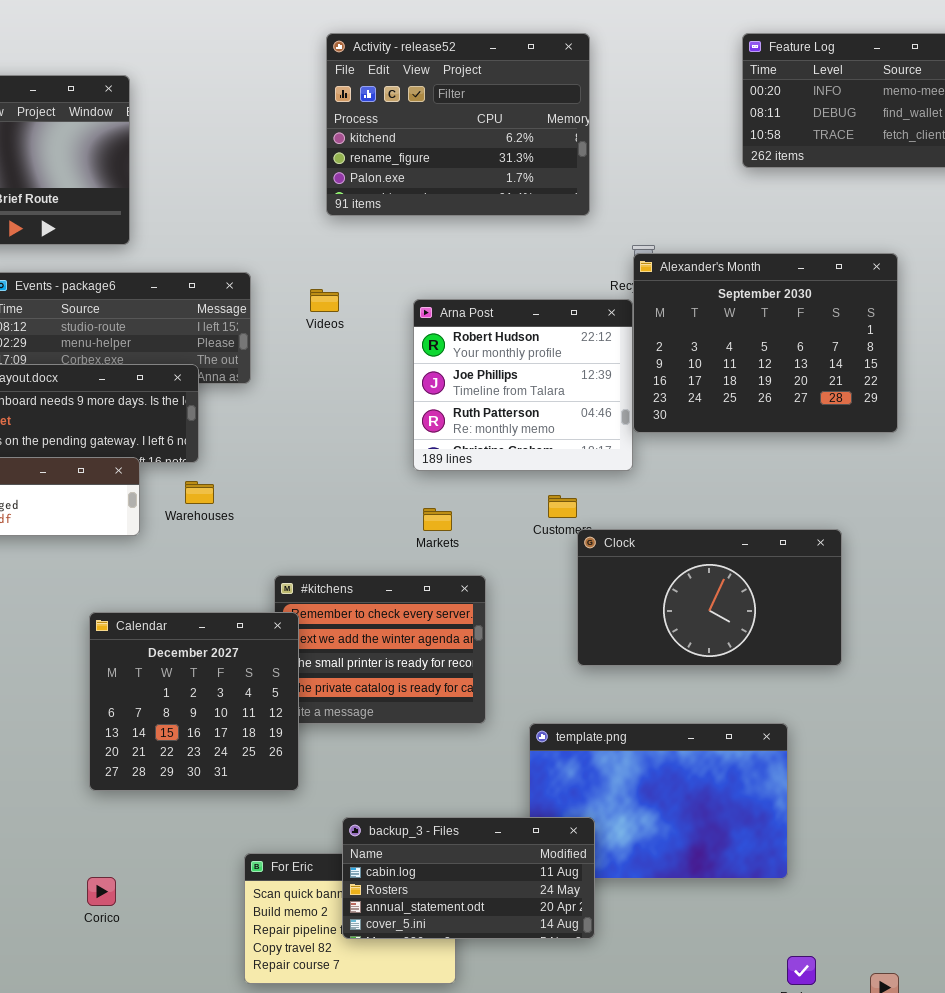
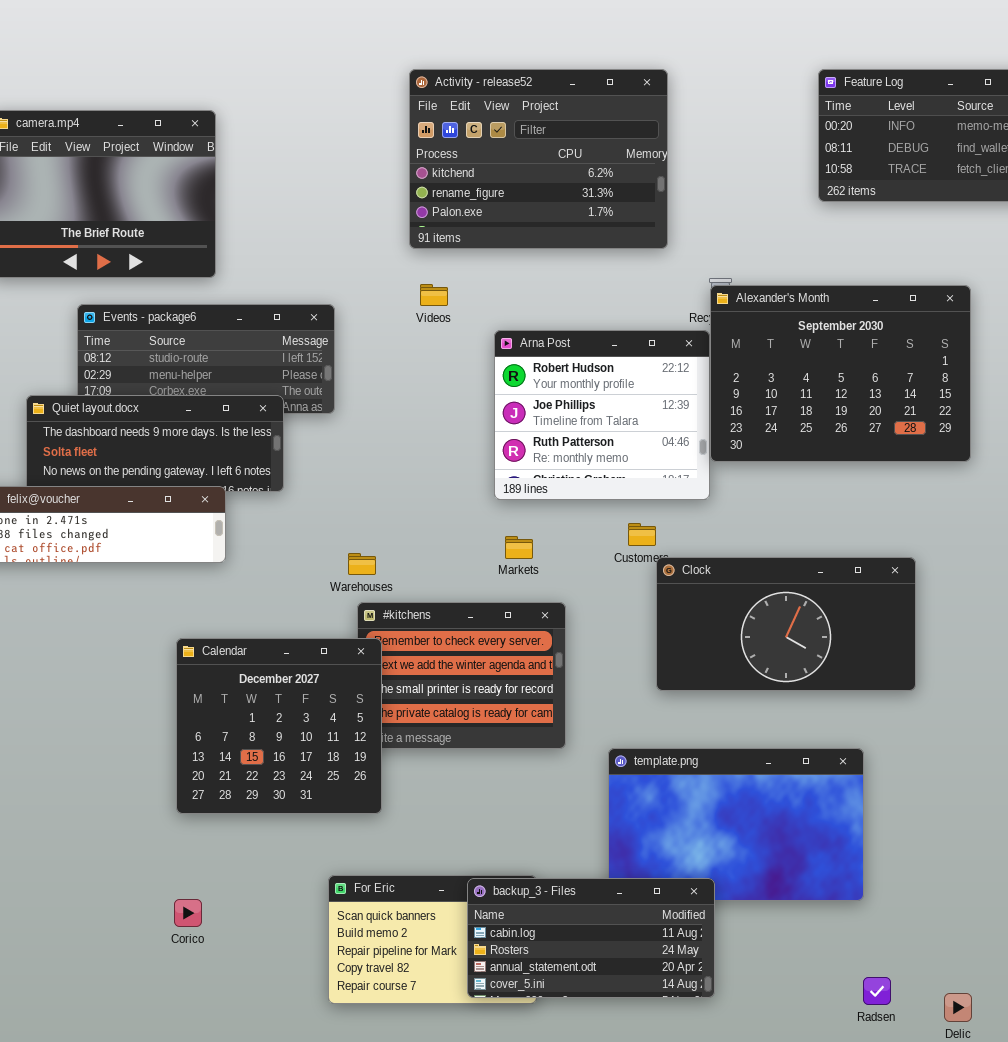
Videos: [310,289,339,312] -> [420,284,448,306], moved
Warehouses: [185,481,214,504] -> [348,553,376,575], moved
backup_3 - Files: [342,817,595,939] -> [467,878,715,998], moved

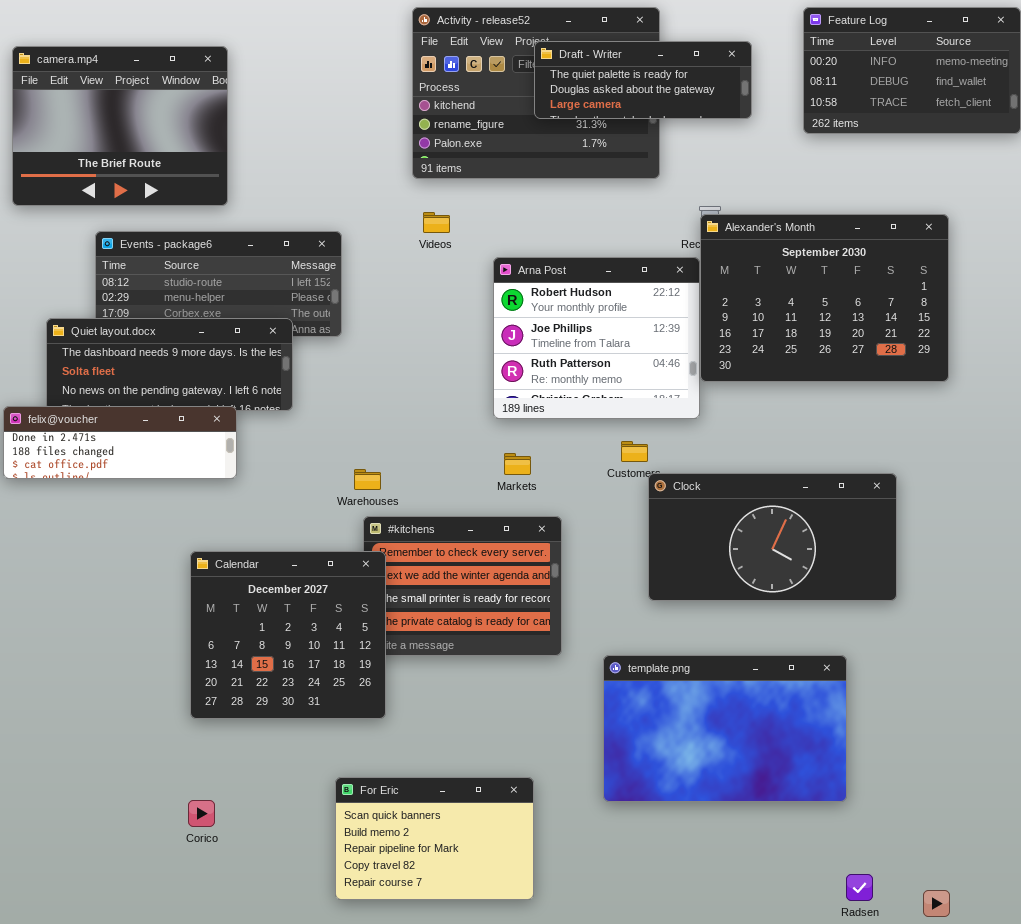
Draft - Writer: none -> [534,41,752,119], opened
backup_3 - Files: [467,878,715,998] -> none, closed

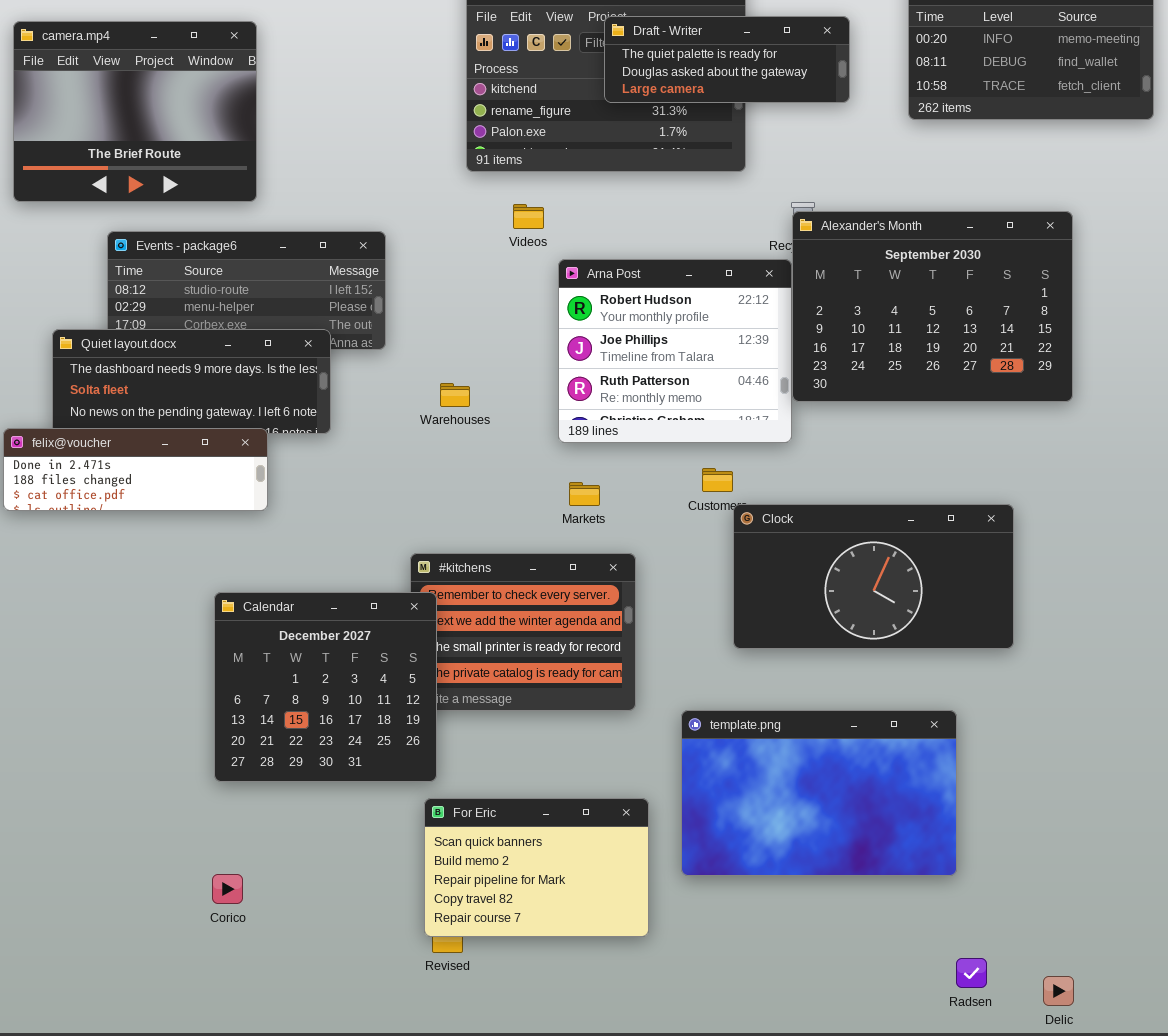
Videos: [423,212,450,233] -> [513,204,544,229], moved
Warehouses: [354,469,381,490] -> [440,383,470,407], moved
For Eric: [335,777,534,900] -> [424,798,649,937], moved

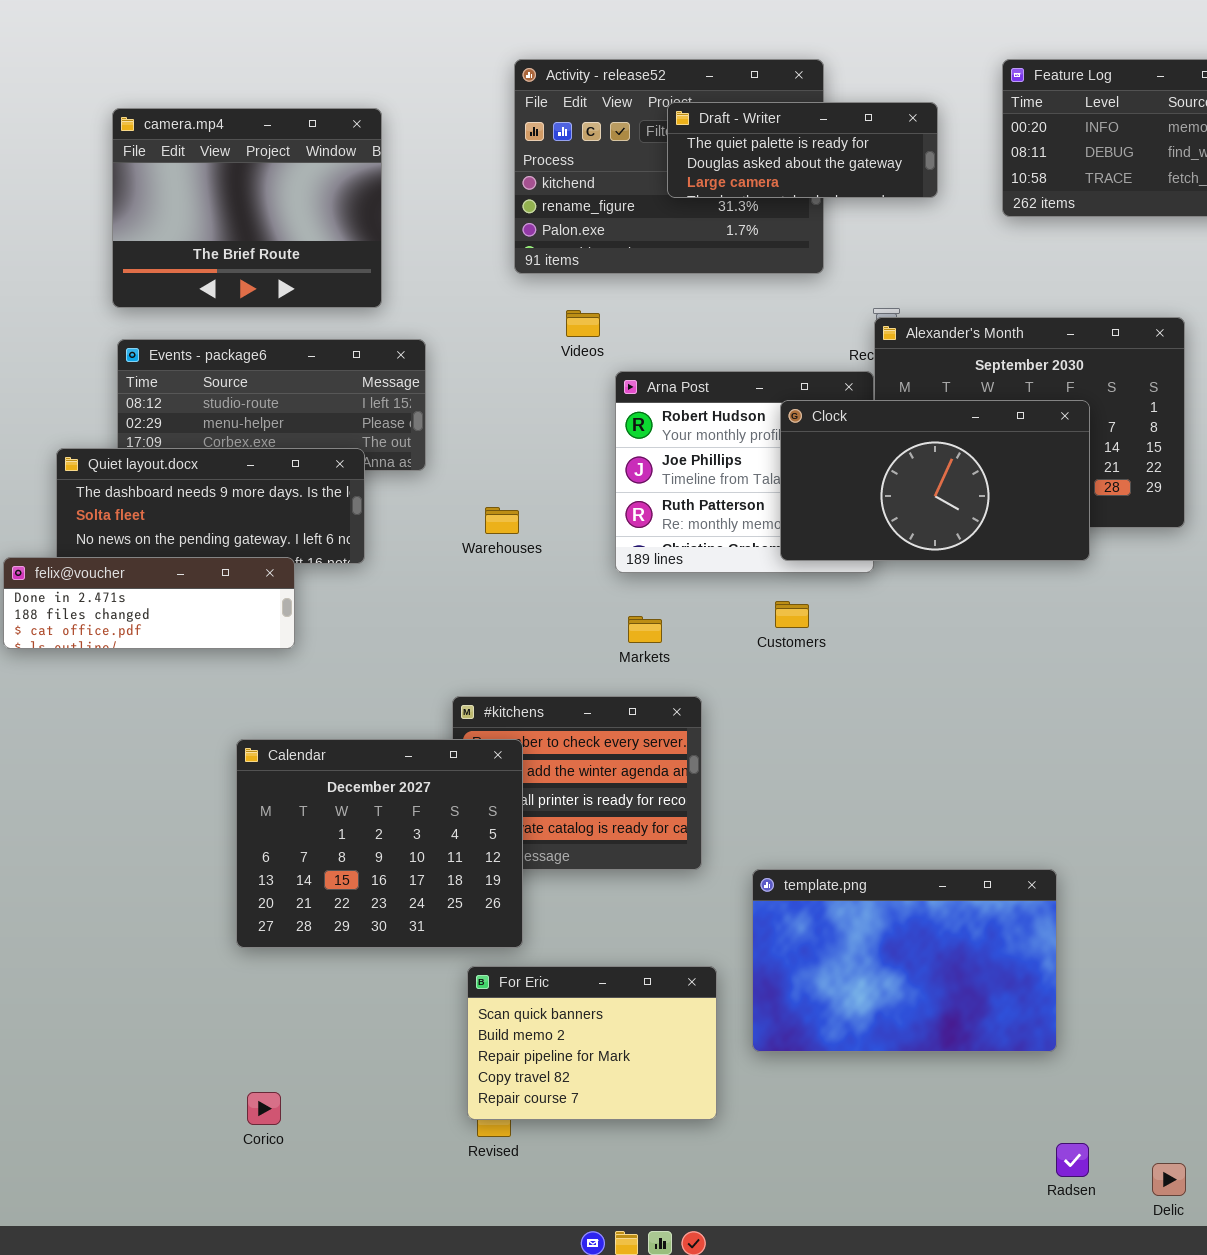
camera.mp4: [13,21,257,202] -> [112,108,382,308], moved
Clock: [733,504,1014,649] -> [780,400,1090,561], moved
Calendar: [214,592,437,782] -> [236,739,523,948], resized
Corico: [212,874,243,904] -> [247,1092,281,1125], moved

